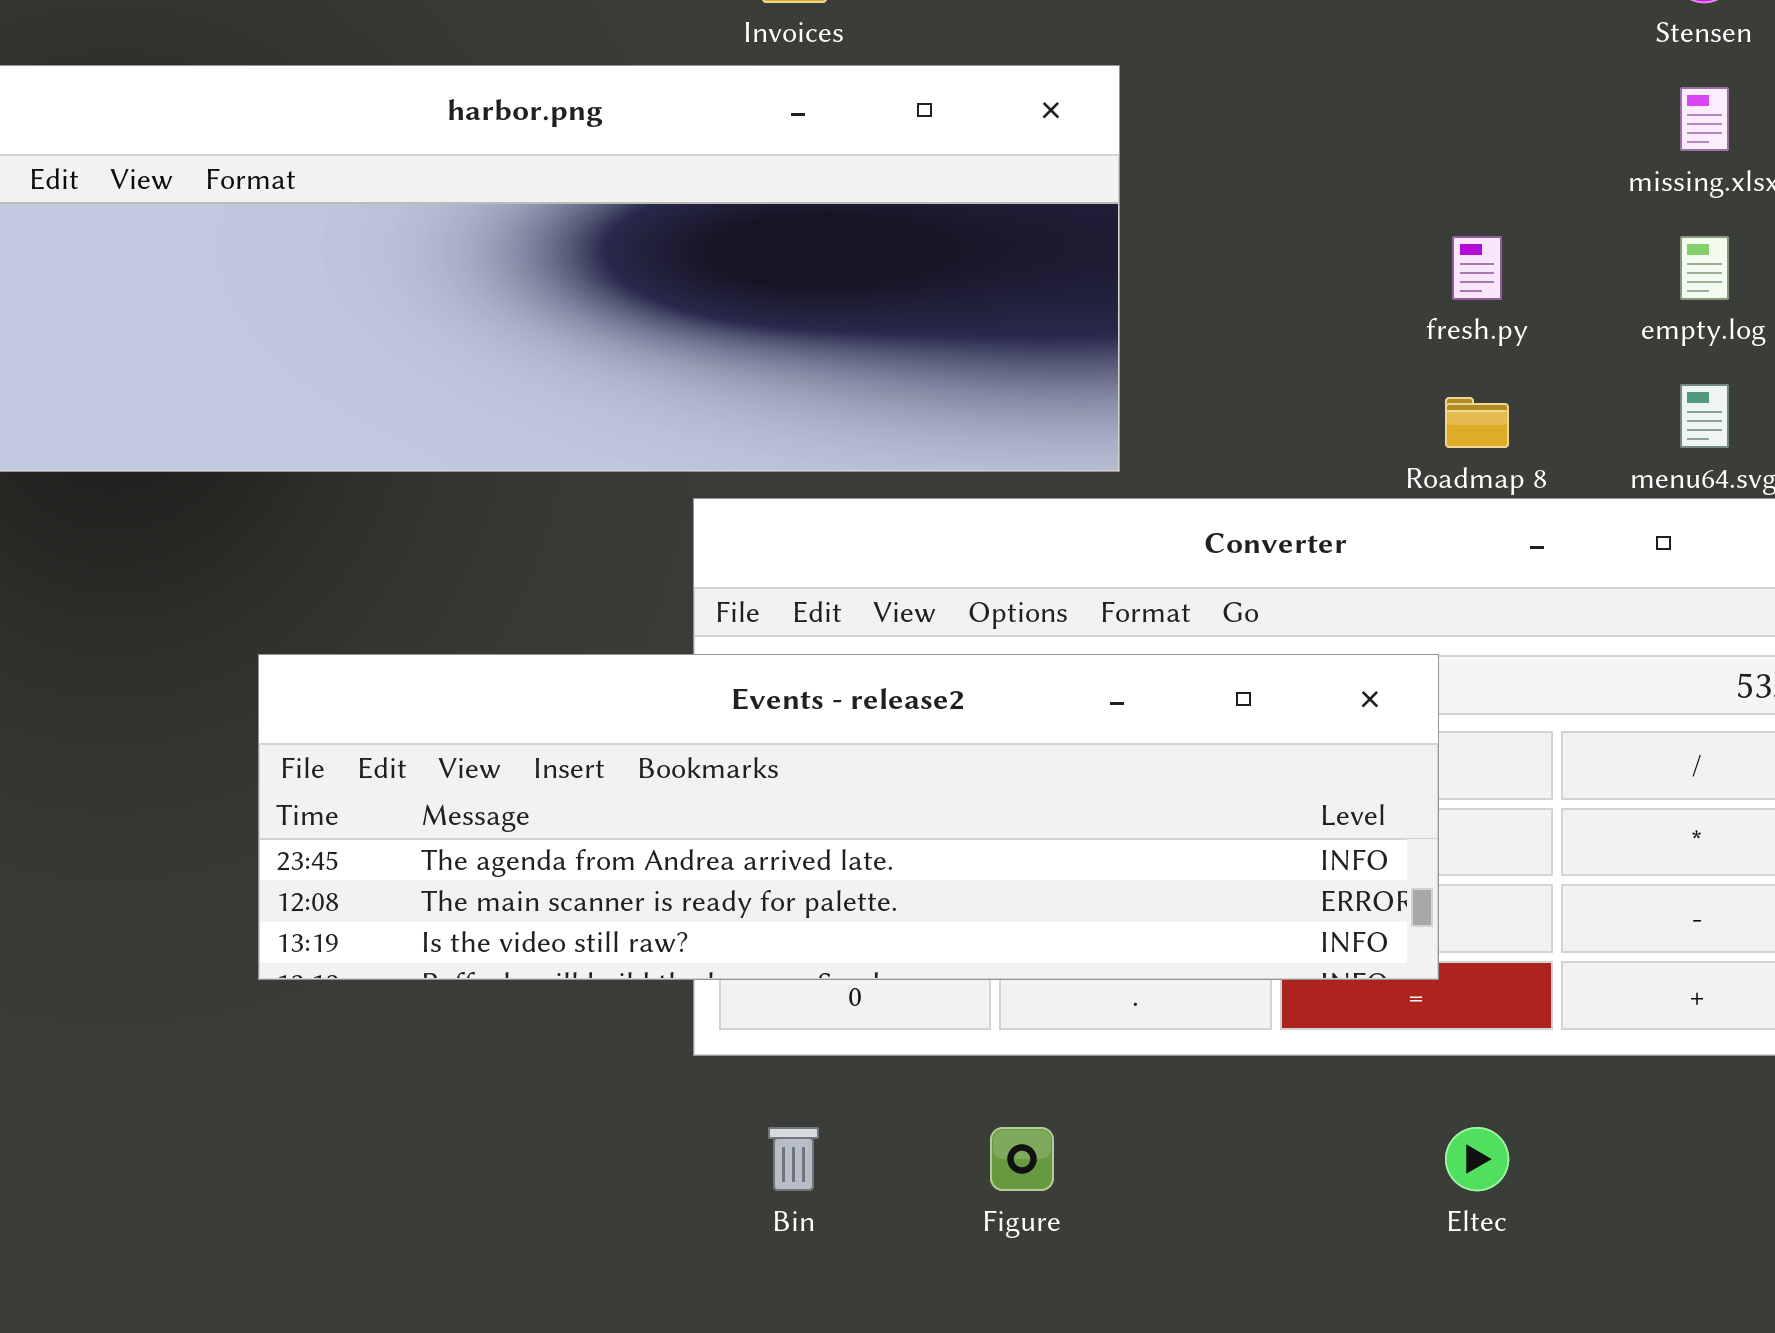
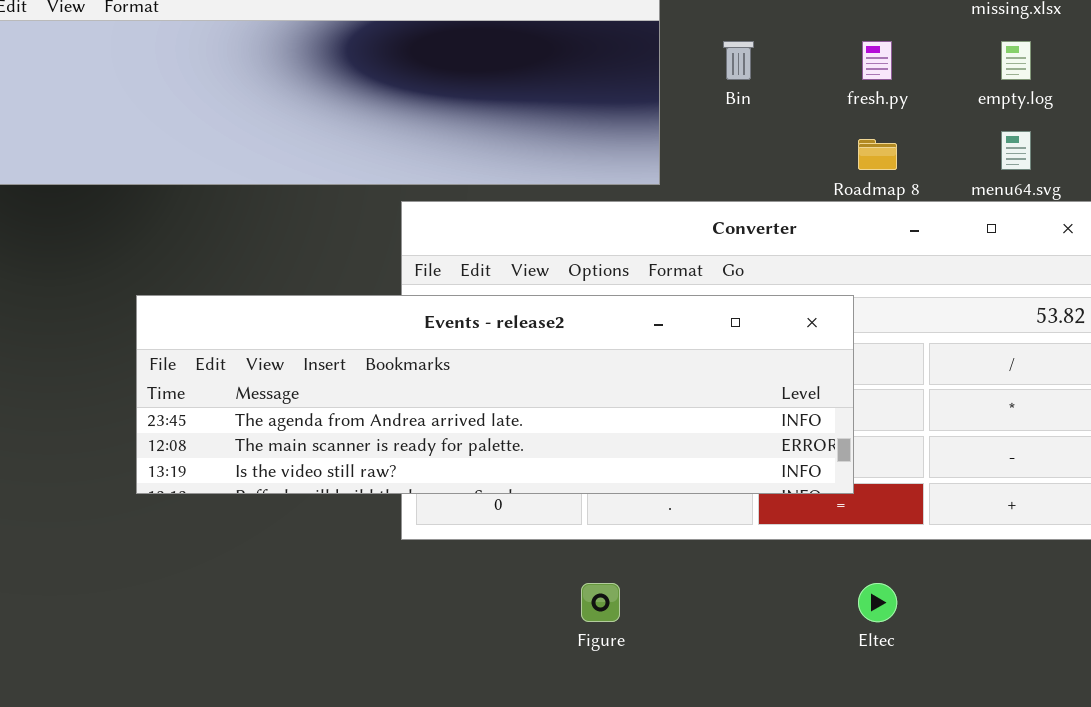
Bin: [768,1127,819,1191] -> [723,41,754,80], moved

